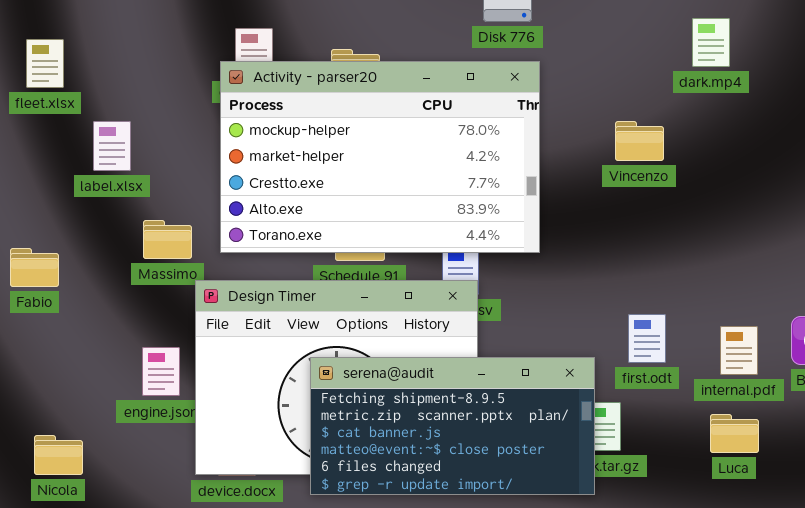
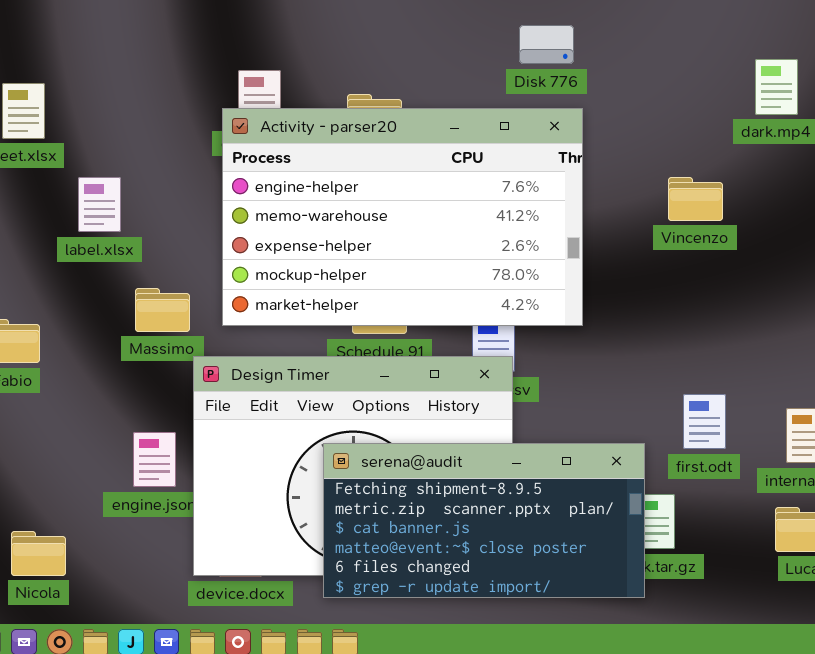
Activity - parser20: [220,61,540,253] -> [222,108,583,326], scrolled up 3 rows

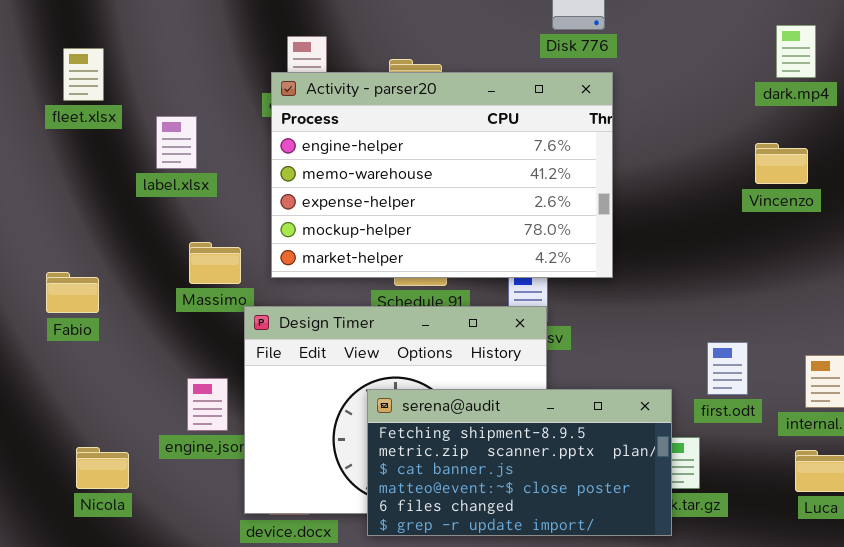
label.xlsx: [78,177,121,232] -> [156,116,197,169], moved
Vincenzo: [668,177,723,221] -> [755,143,808,184], moved
Nicola: [11,531,66,576] -> [76,447,129,489], moved

